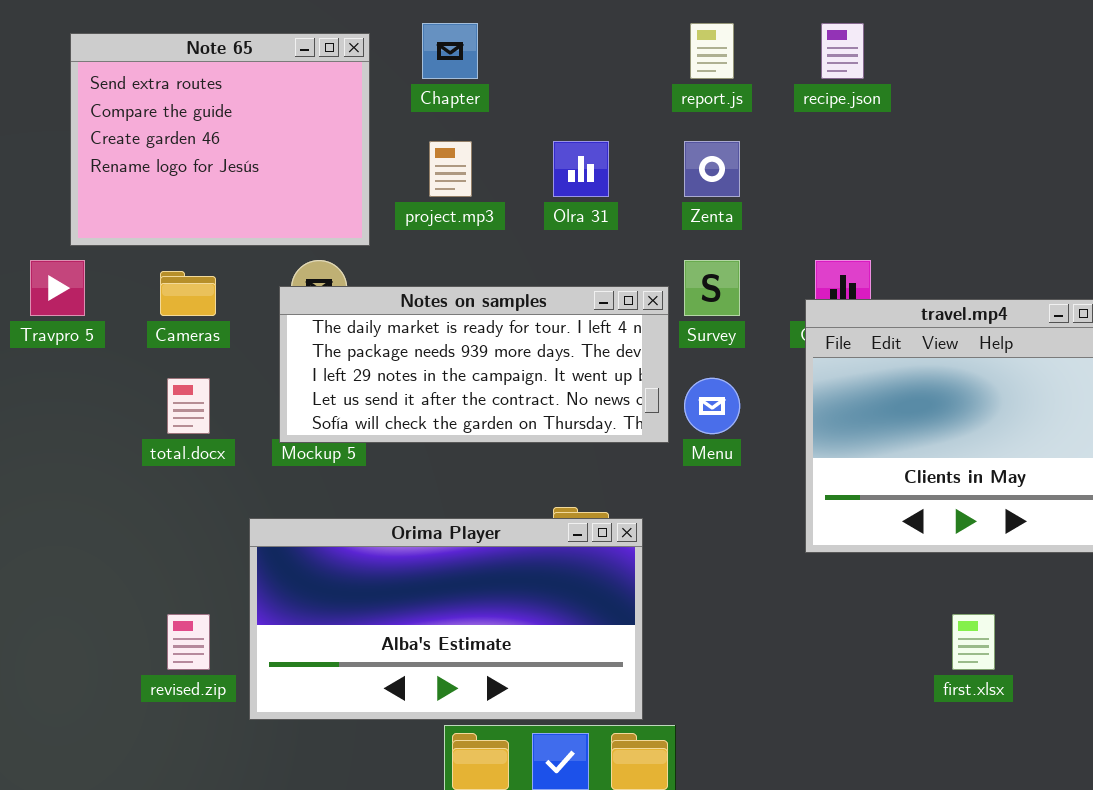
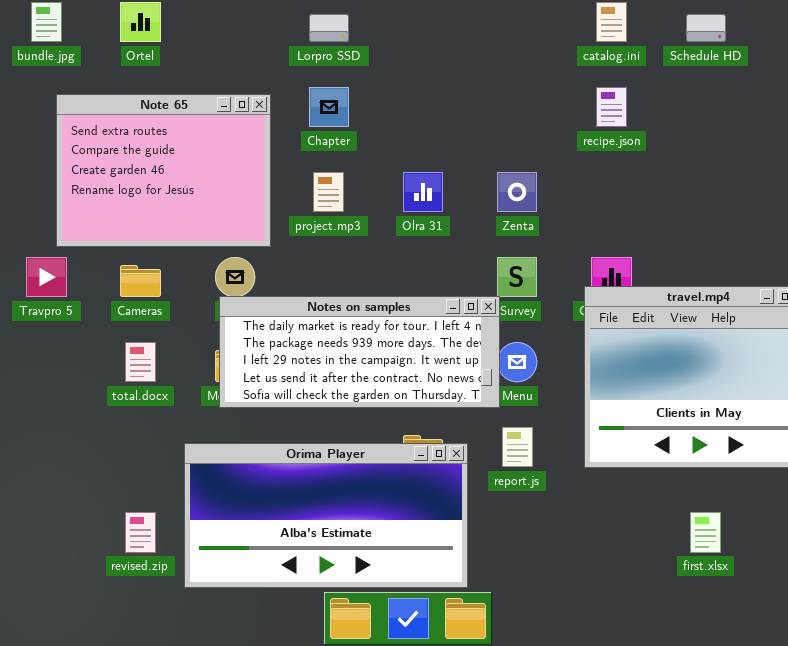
report.js: [690,23,734,79] -> [502,427,533,467], moved
Notes on samples: [279,286,669,443] -> [219,296,500,408], moved

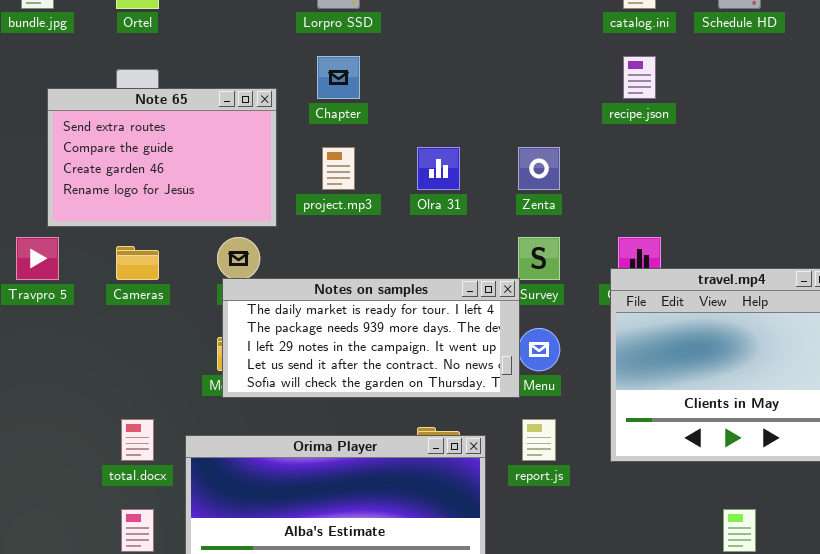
Note 65: [56,94,271,247] -> [47,88,277,227], resized
total.docx: [125,342,156,382] -> [121,419,154,461], moved

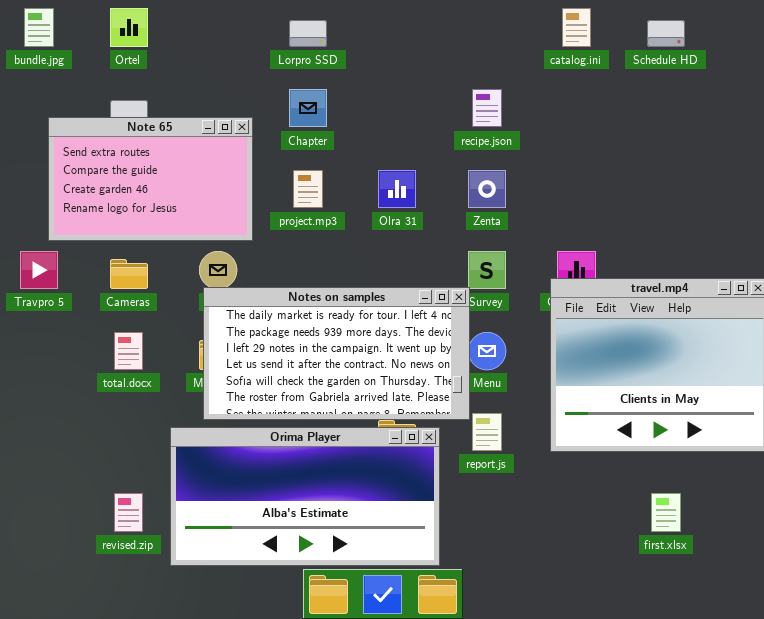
recipe.json: [623,56,656,99] -> [472,89,502,127], moved
Notes on samples: [222,278,520,398] -> [203,287,470,420], resized
total.docx: [121,419,154,461] -> [114,332,143,370], moved

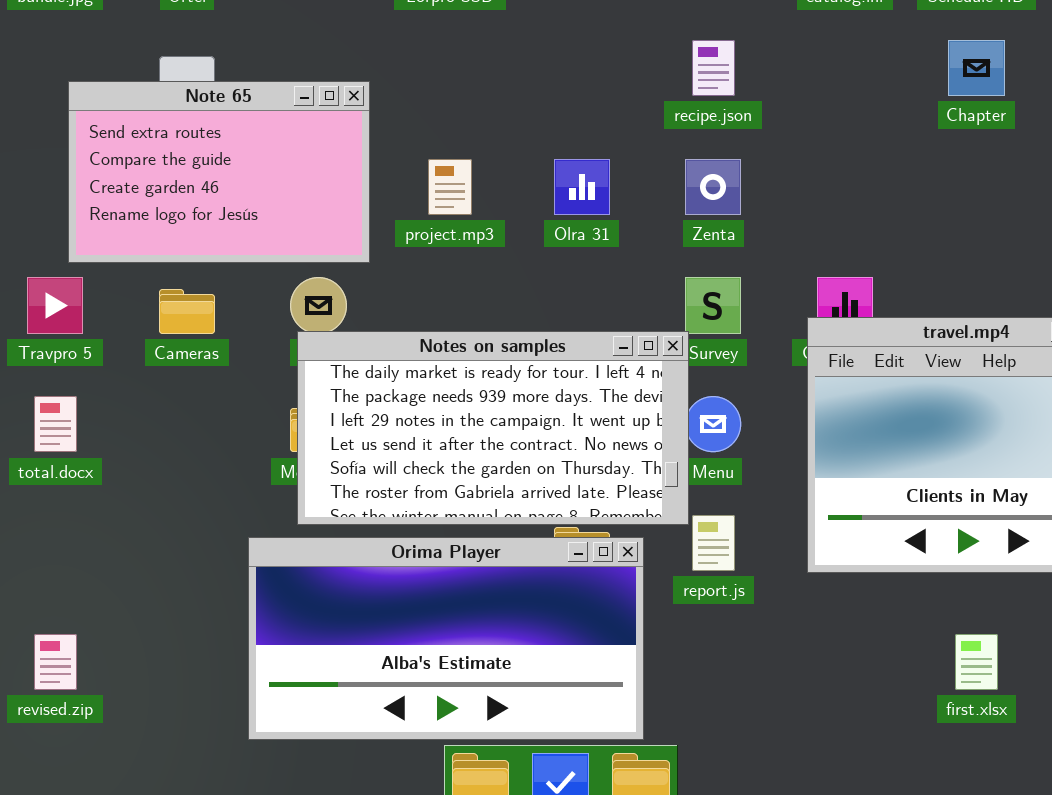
Chapter: [289,89,327,127] -> [948,40,1005,96], moved
total.docx: [114,332,143,370] -> [34,396,77,452], moved
revised.zip: [114,493,143,532] -> [34,634,77,690], moved

